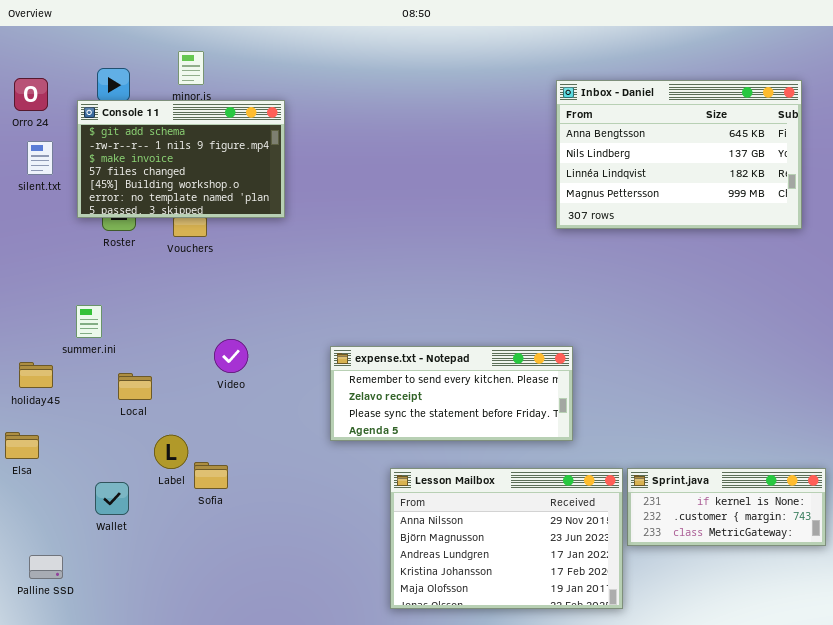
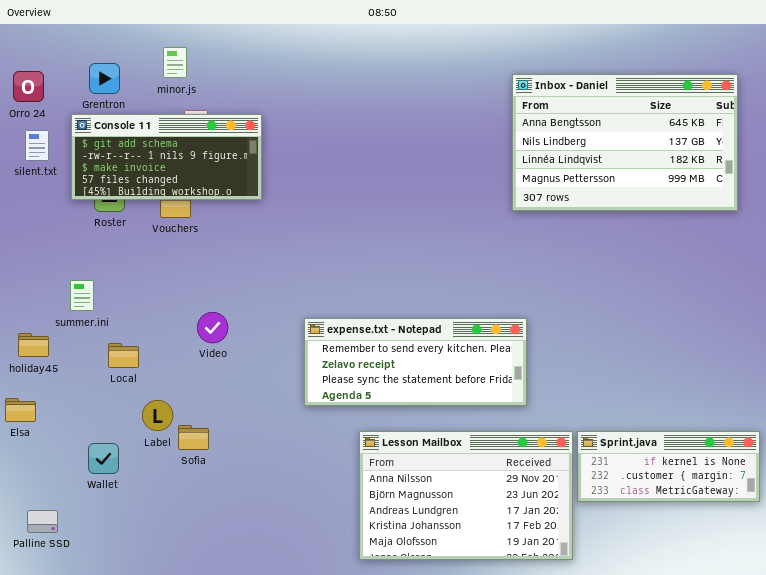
Console 11: [77,100,285,218] -> [71,114,262,200], resized

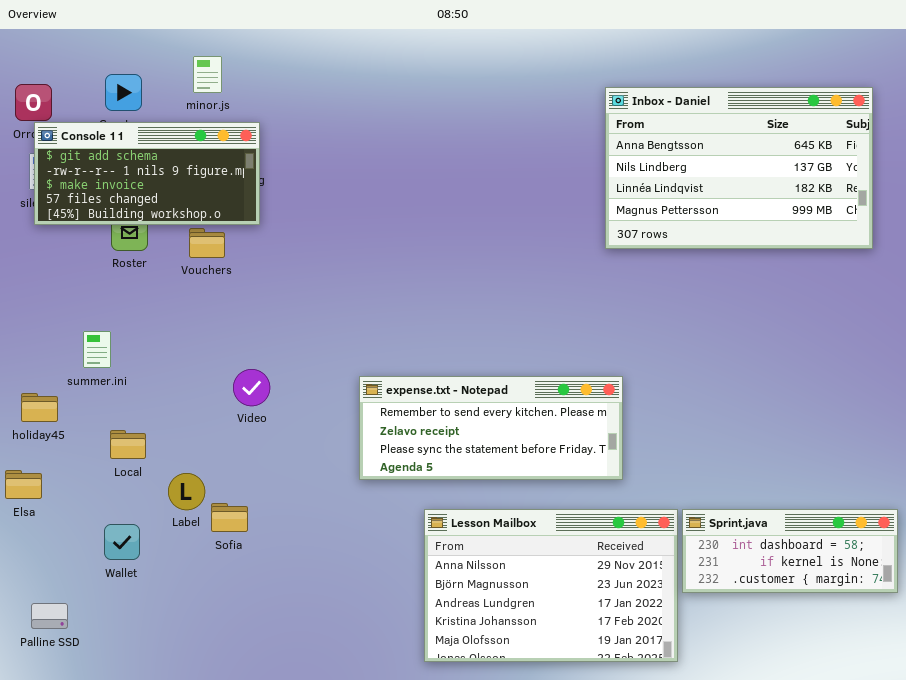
Console 11: [71,114,262,200] -> [34,122,260,225], moved
Local: [108,343,139,368] -> [110,430,146,459], moved
Sprint.java: [577,431,760,502] -> [682,509,898,593], scrolled up 1 row

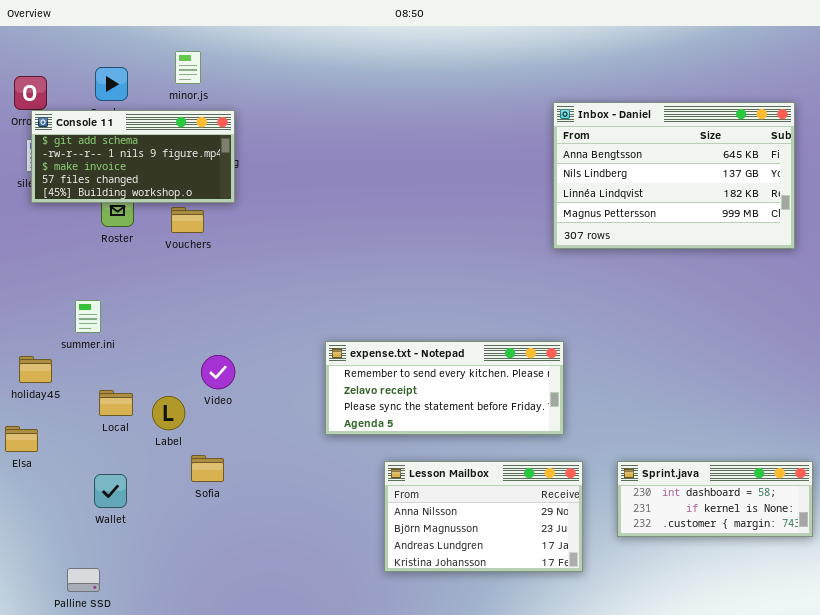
Inbox - Daniel: [605,87,873,249] -> [553,102,795,249], moved
Video: [233,369,270,406] -> [201,355,235,389], moved
Label: [168,473,205,510] -> [152,396,185,430], moved
Lesson Mailbox: [424,509,678,662] -> [384,461,583,572], resized
Palline SSD: [31,603,68,629] -> [67,568,100,592], moved

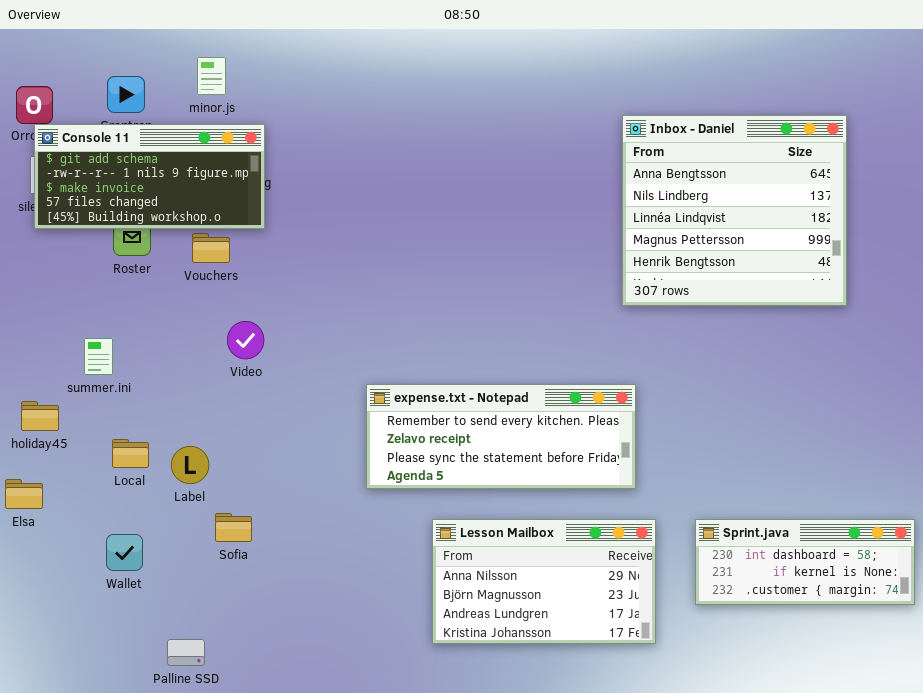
Inbox - Daniel: [553,102,795,249] -> [622,115,847,306], resized
Video: [201,355,235,389] -> [227,321,264,359], moved
Palline SSD: [67,568,100,592] -> [167,639,205,666], moved

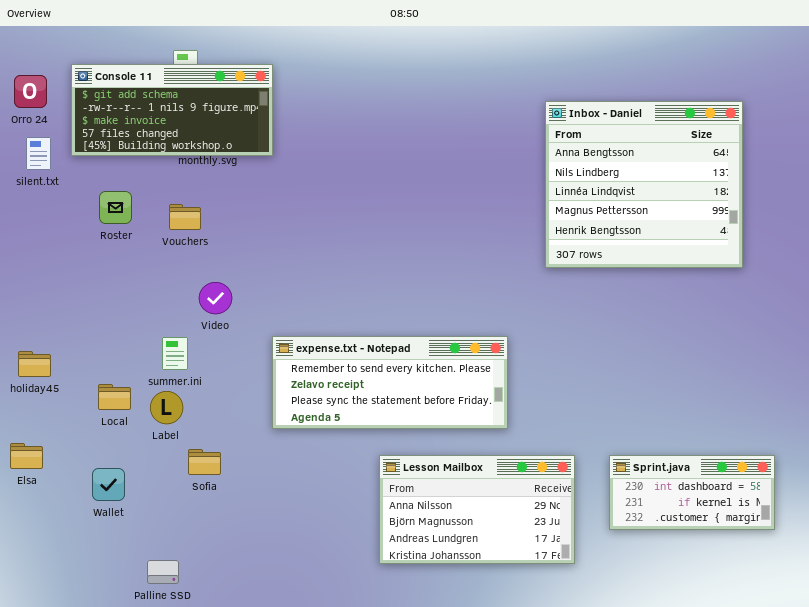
Console 11: [34,124,265,229] -> [71,64,273,156], moved
summer.ini: [84,338,113,375] -> [162,337,188,370], moved
expense.txt - Notepad: [366,384,636,489] -> [272,336,508,429], moved
Elsa: [5,479,43,509] -> [10,443,43,469], moved
Sprint.java: [695,519,915,605] -> [609,455,775,530], resized

